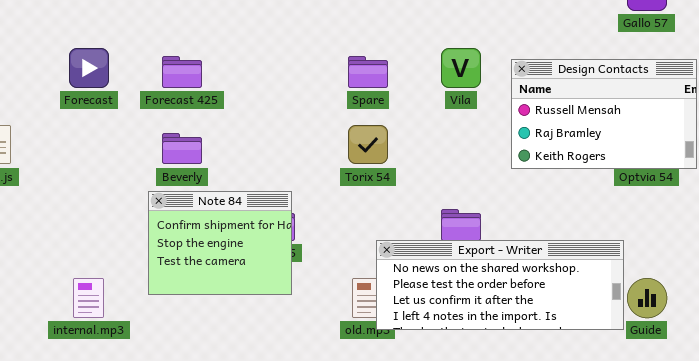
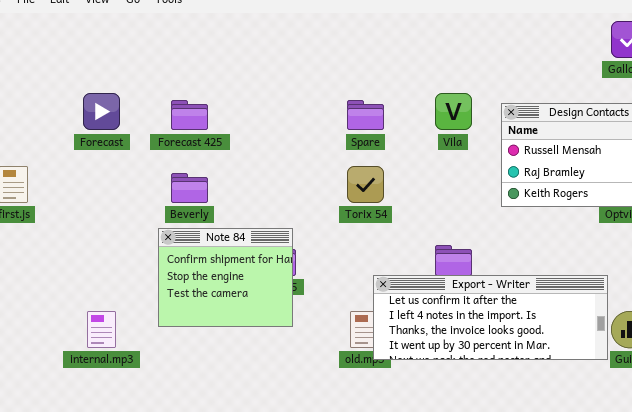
Export - Writer: [376,240,624,330] -> [373,275,608,360], scrolled down 2 rows

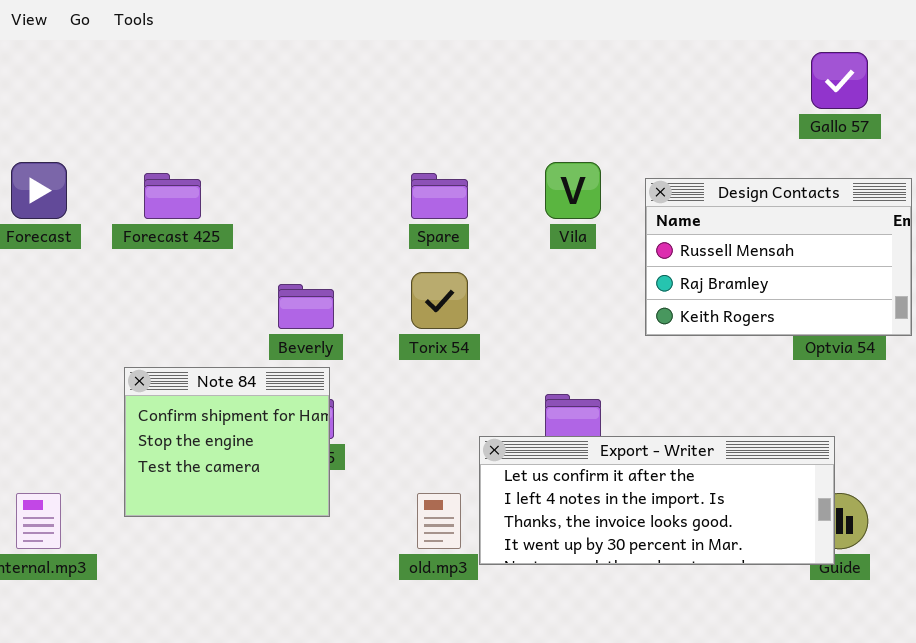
Beverly: [171,173,208,203] -> [278,284,334,329], moved
Export - Writer: [373,275,608,360] -> [479,436,835,565], moved

